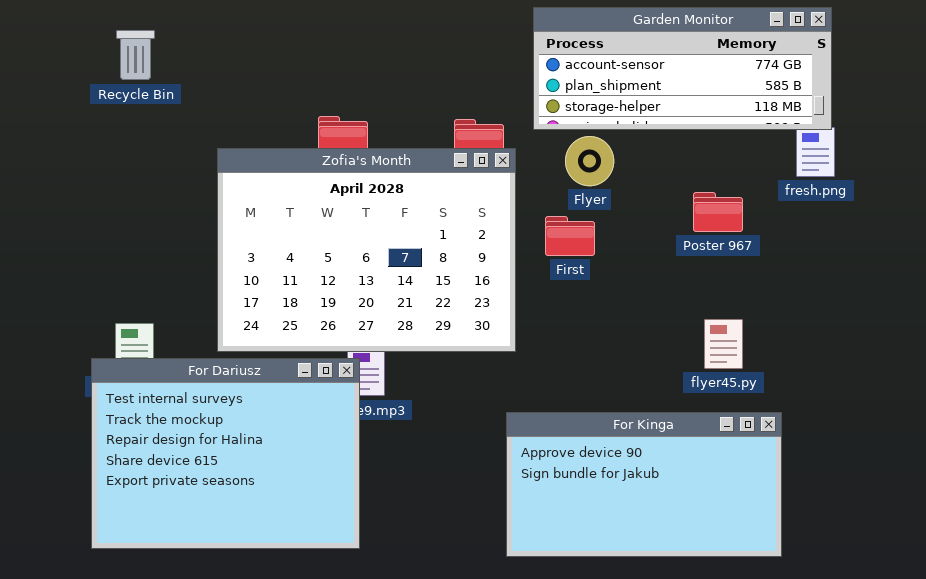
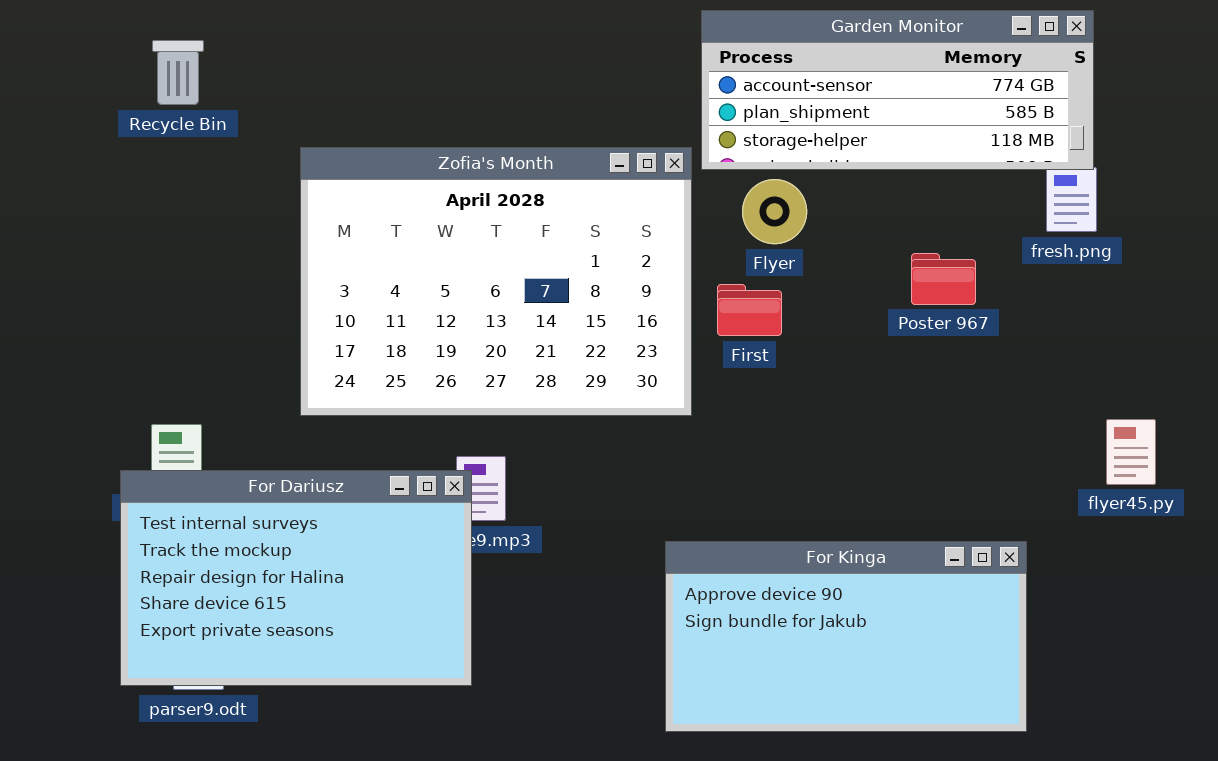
Zofia's Month: [217,148,516,352] -> [300,147,692,416], moved
flyer45.py: [704,319,743,369] -> [1106,419,1156,485], moved
For Dariusz: [91,358,360,549] -> [120,470,472,686], resized

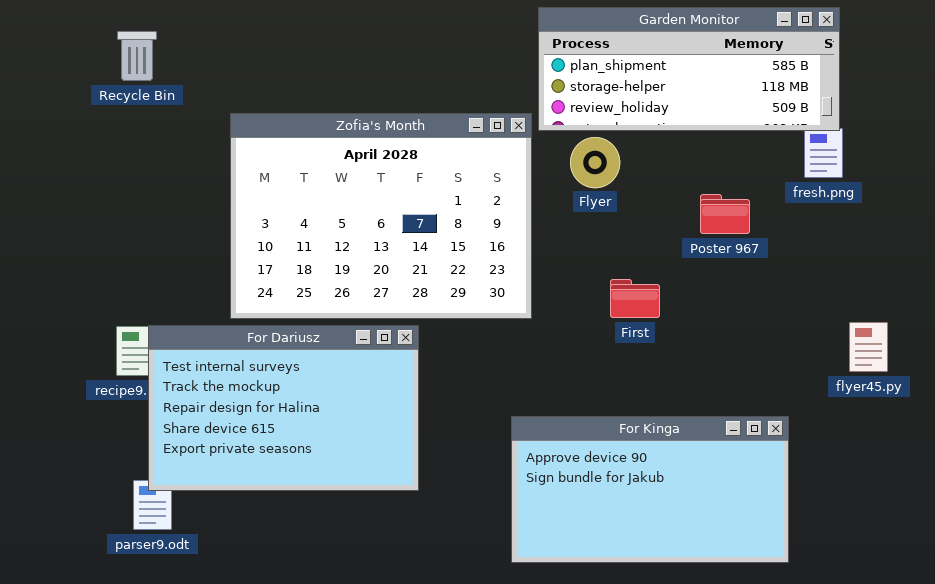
Garden Monitor: [701,10,1094,170] -> [538,7,840,131], scrolled down 1 row
First: [717,284,782,336] -> [610,279,660,318], moved
For Dariusz: [120,470,472,686] -> [148,325,419,491], moved

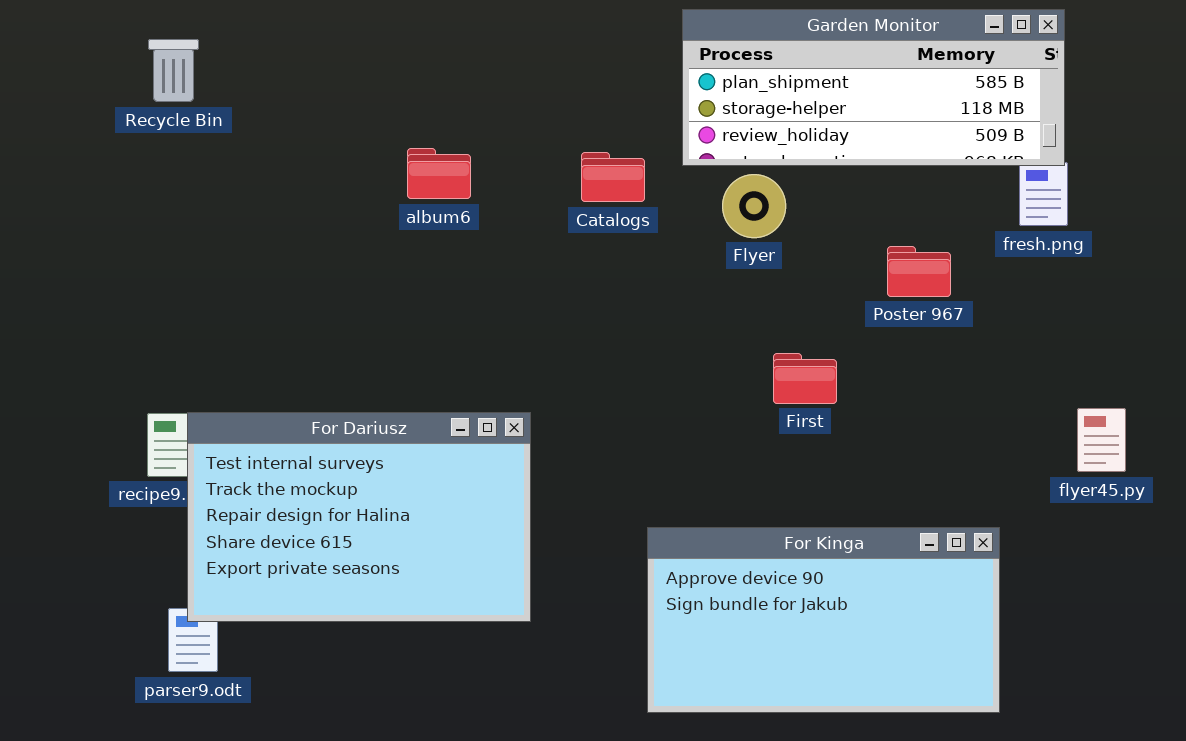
Zofia's Month: [230,113,532,319] -> none, closed

